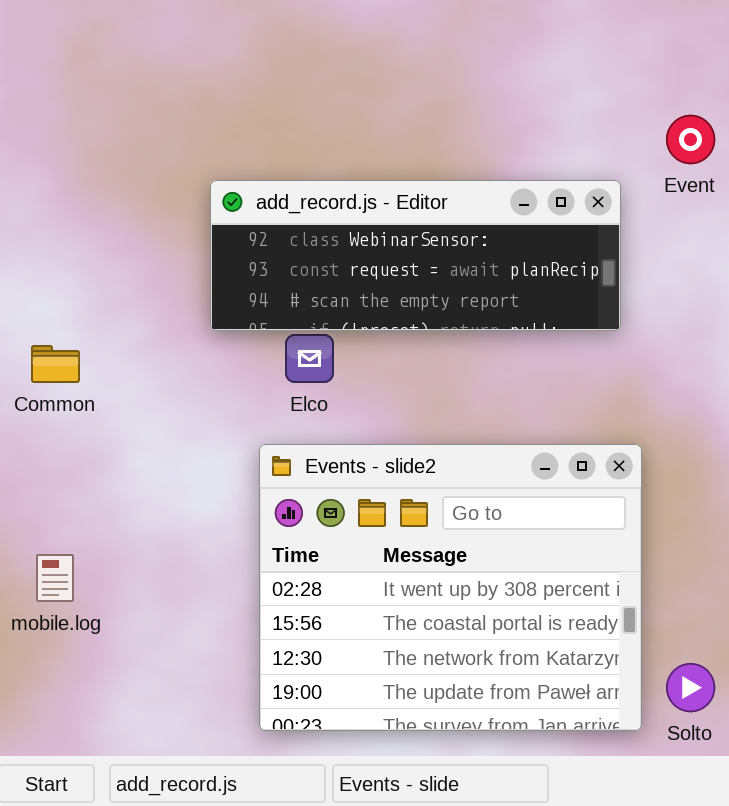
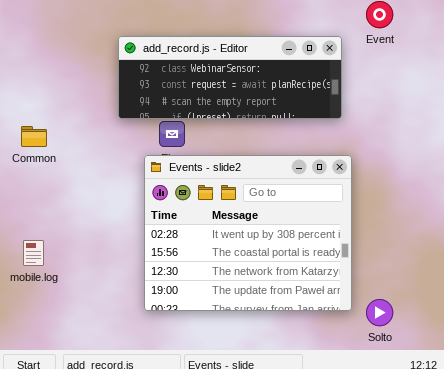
Events - slide2: [259,444,642,731] -> [144,155,352,311], moved

